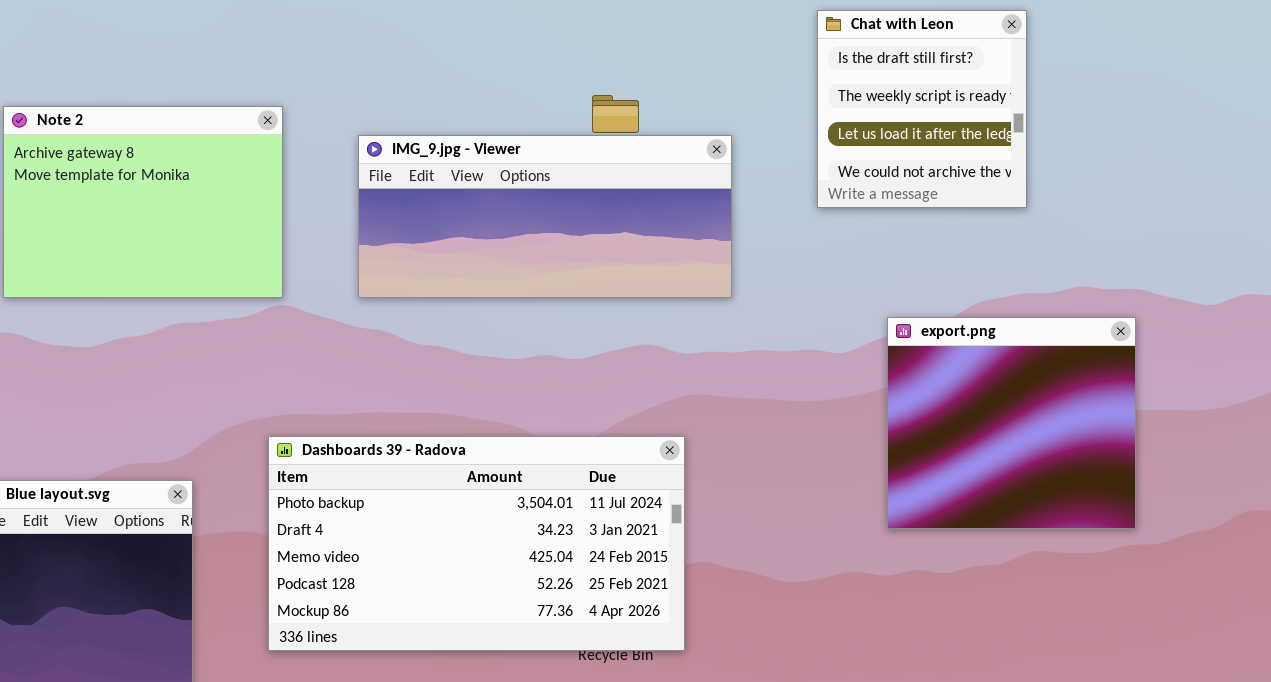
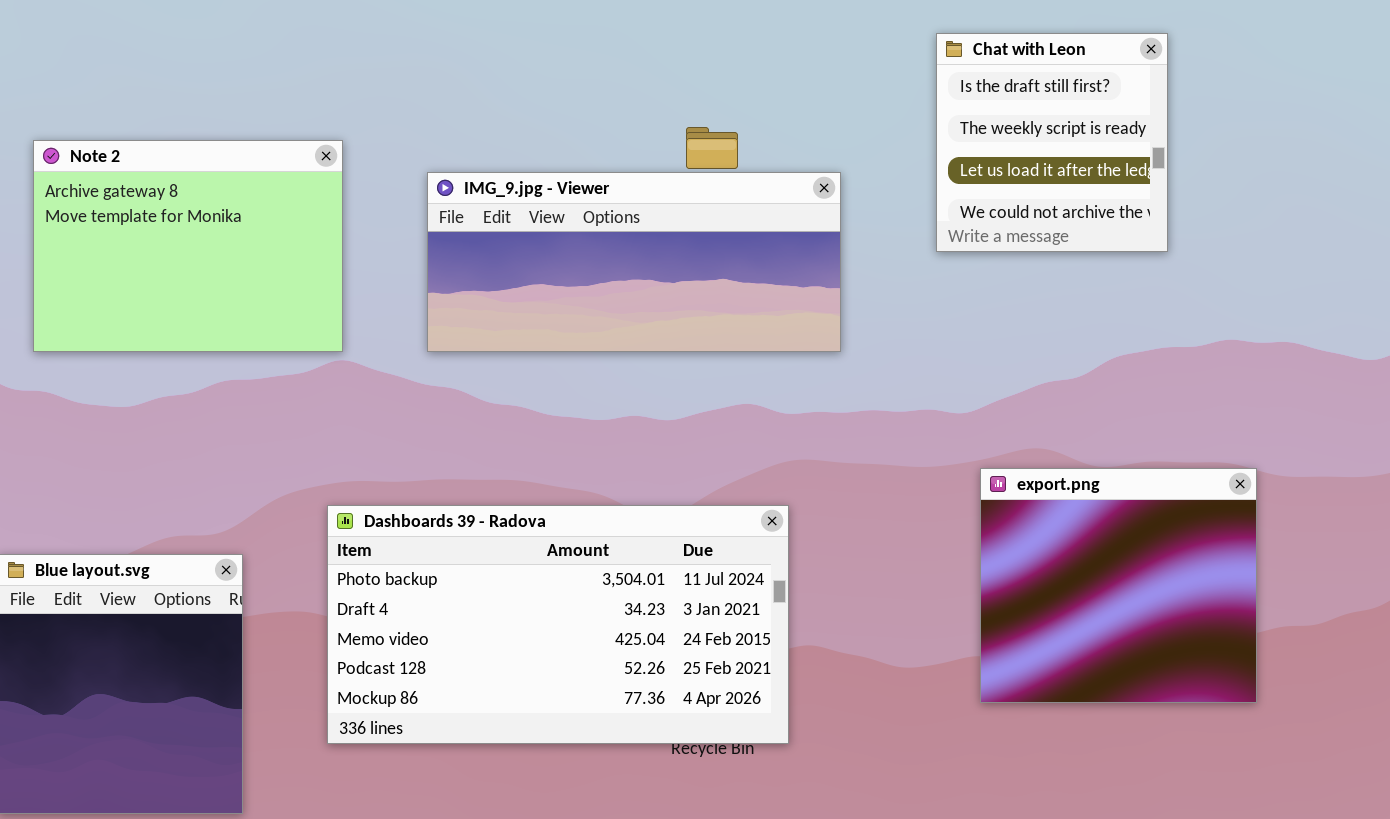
export.png: [887,317,1136,529] -> [980,468,1257,703], moved

